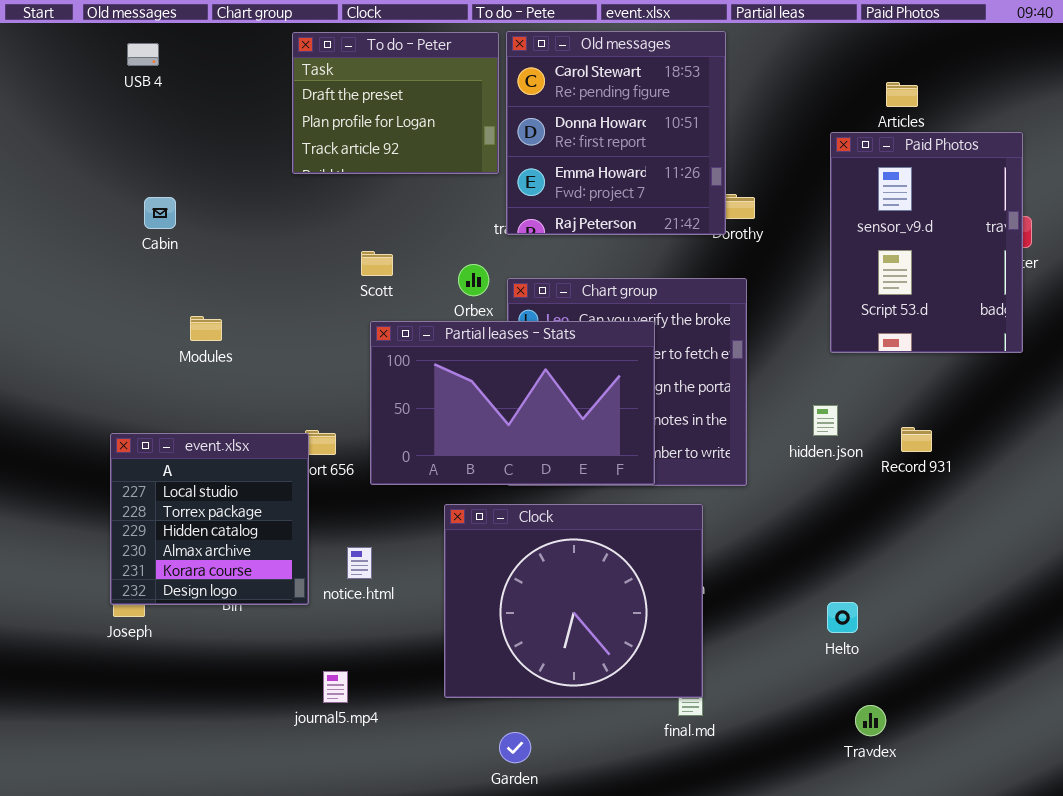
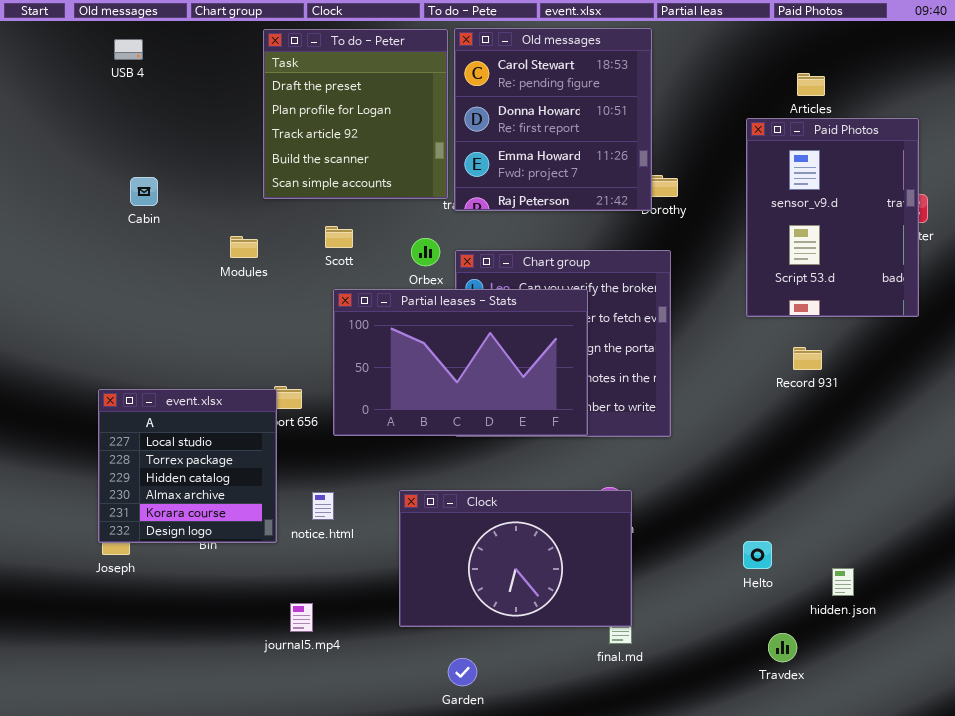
To do - Peter: [292,32,499,174] -> [263,29,448,199], resized
Modules: [190,316,222,341] -> [230,236,258,258], moved
hidden.json: [813,405,838,436] -> [832,568,854,596], moved
Record 931: [901,427,932,452] -> [793,347,822,370], moved
Clock: [444,504,703,698] -> [399,490,632,627], resized

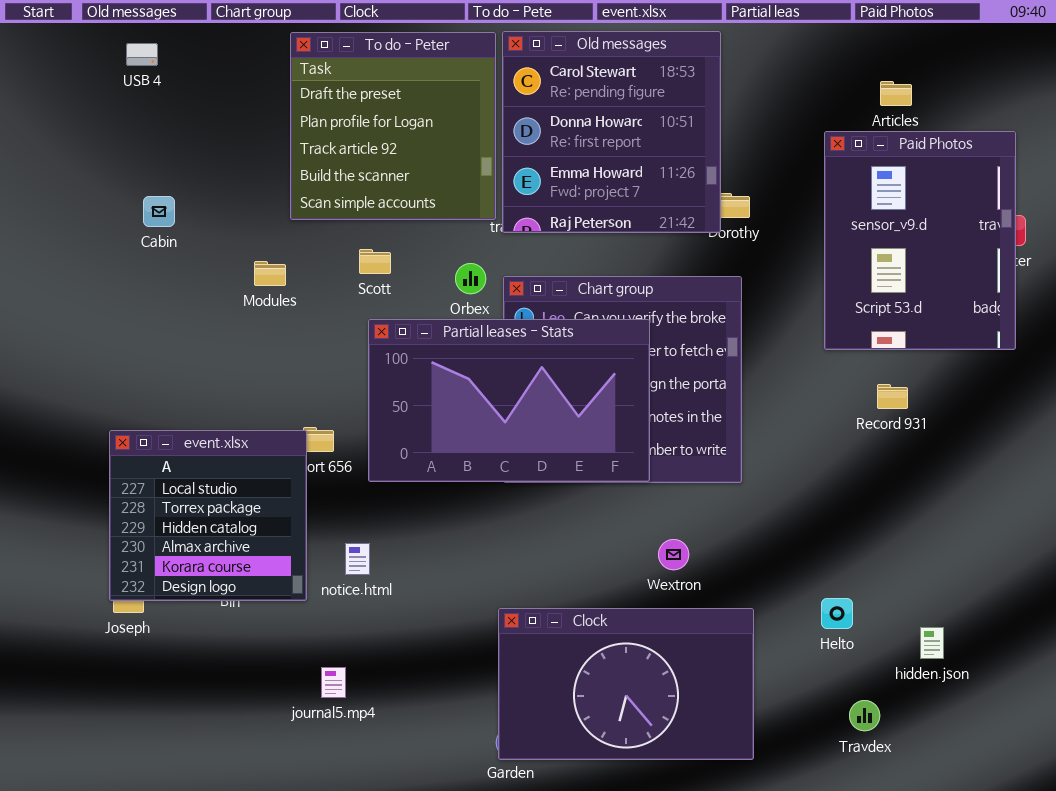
Clock: [399,490,632,627] -> [498,608,754,760], moved

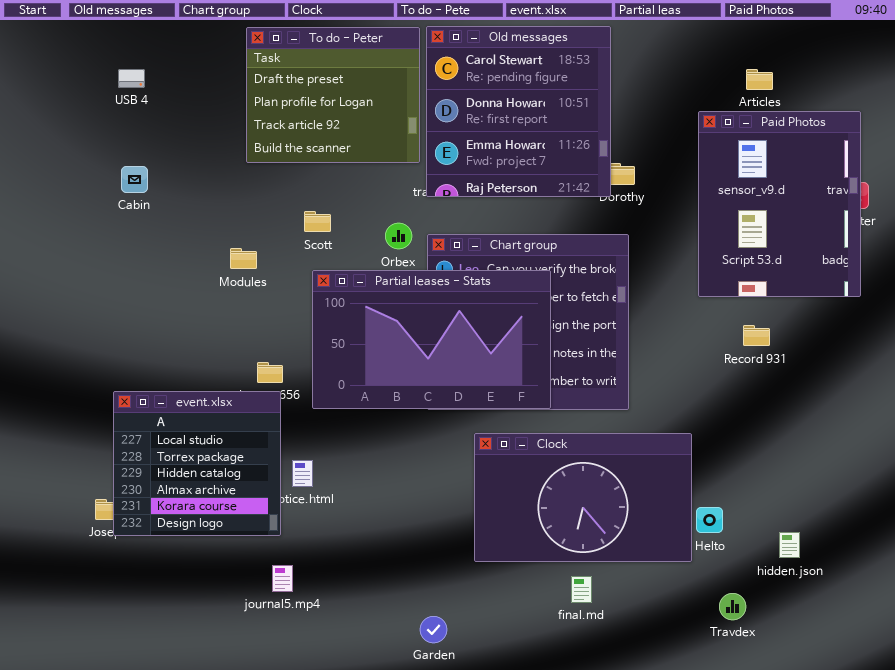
To do - Peter: [290,32,496,220] -> [246,27,420,163], resized
USB 4: [126,43,158,66] -> [118,69,145,88], moved
Modules: [254,261,286,286] -> [230,248,257,269], moved
event.xlsx: [109,430,307,601] -> [113,391,281,536], moved
Clock: [498,608,754,760] -> [474,433,692,562], moved

